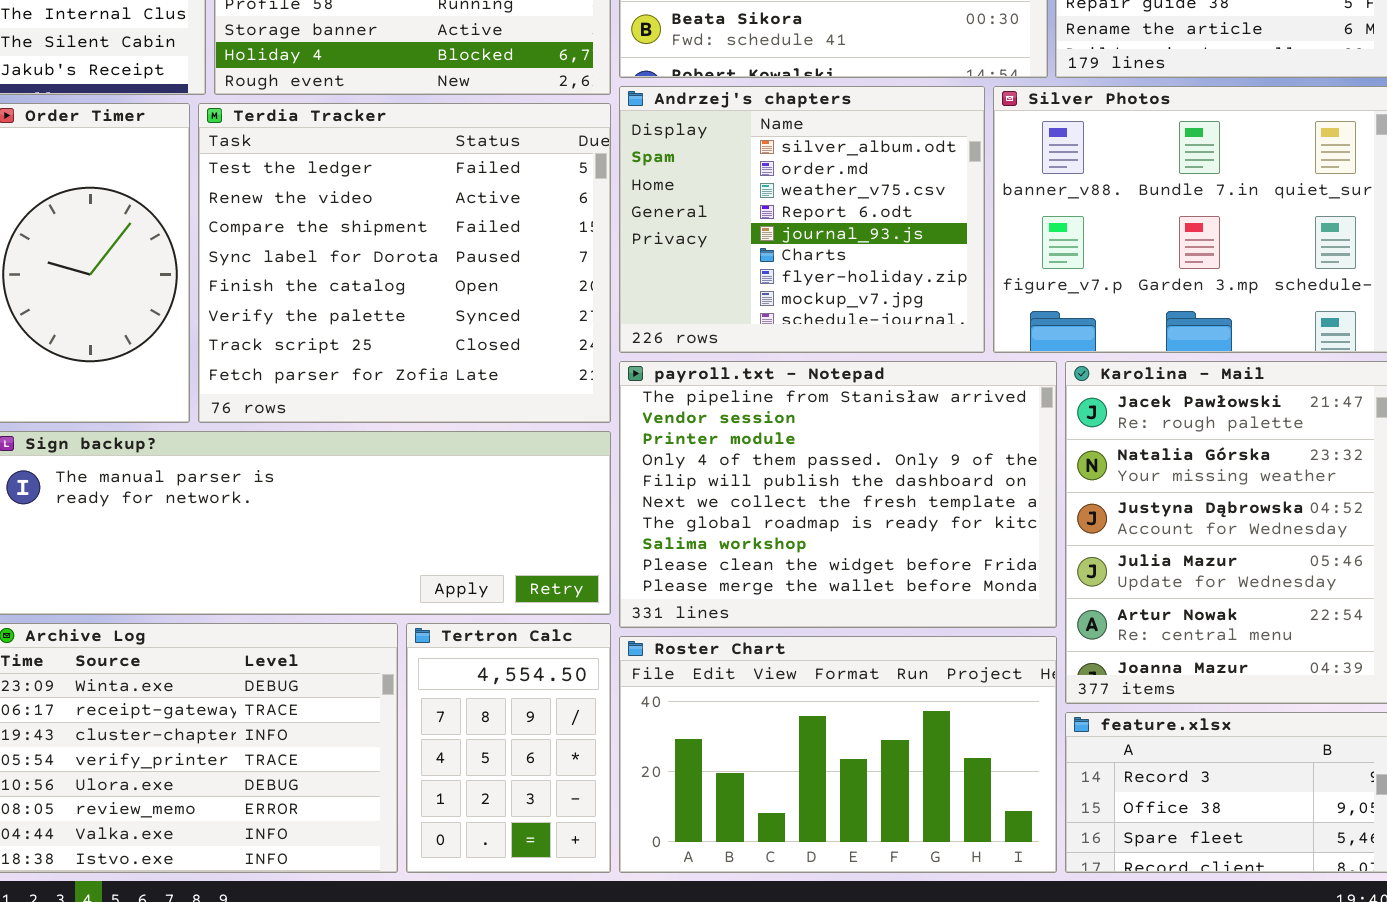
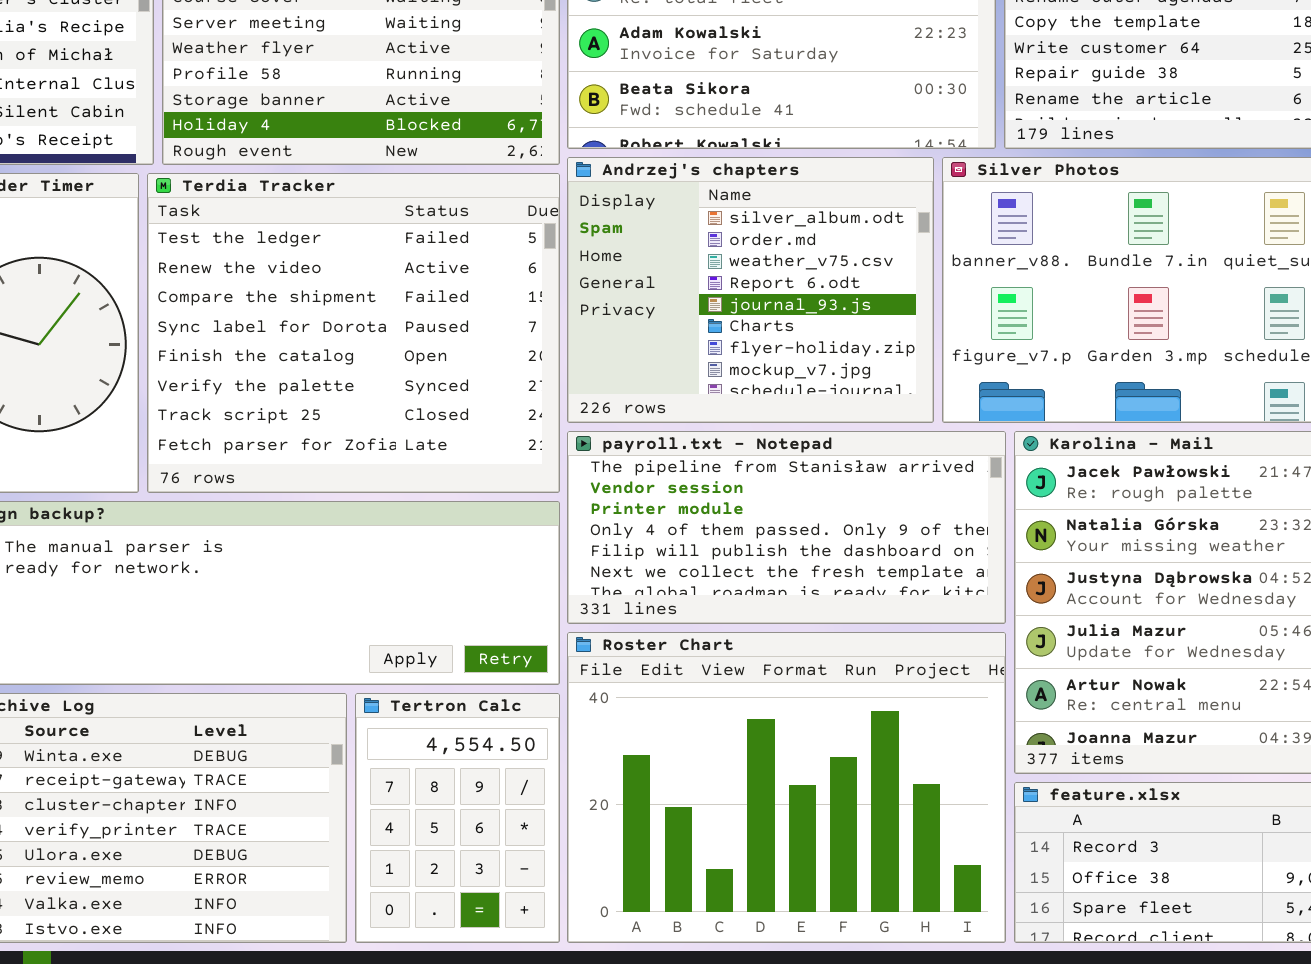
payroll.txt - Notepad: [619,361,1057,628] -> [567,431,1006,624], resized
Roster Chart: [619,636,1057,873] -> [567,632,1006,943], resized

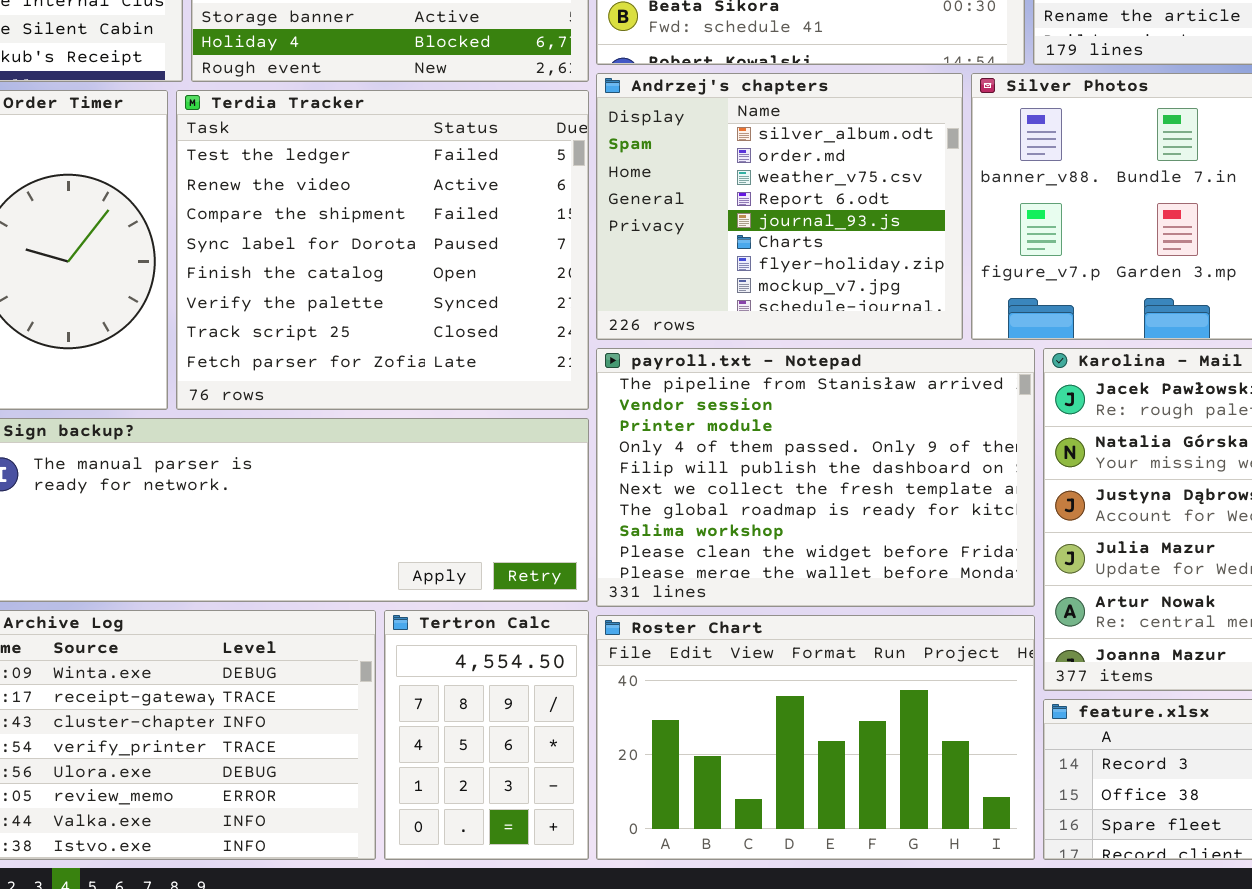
payroll.txt - Notepad: [567,431,1006,624] -> [596,348,1035,607], resized
Roster Chart: [567,632,1006,943] -> [596,615,1035,860], resized

